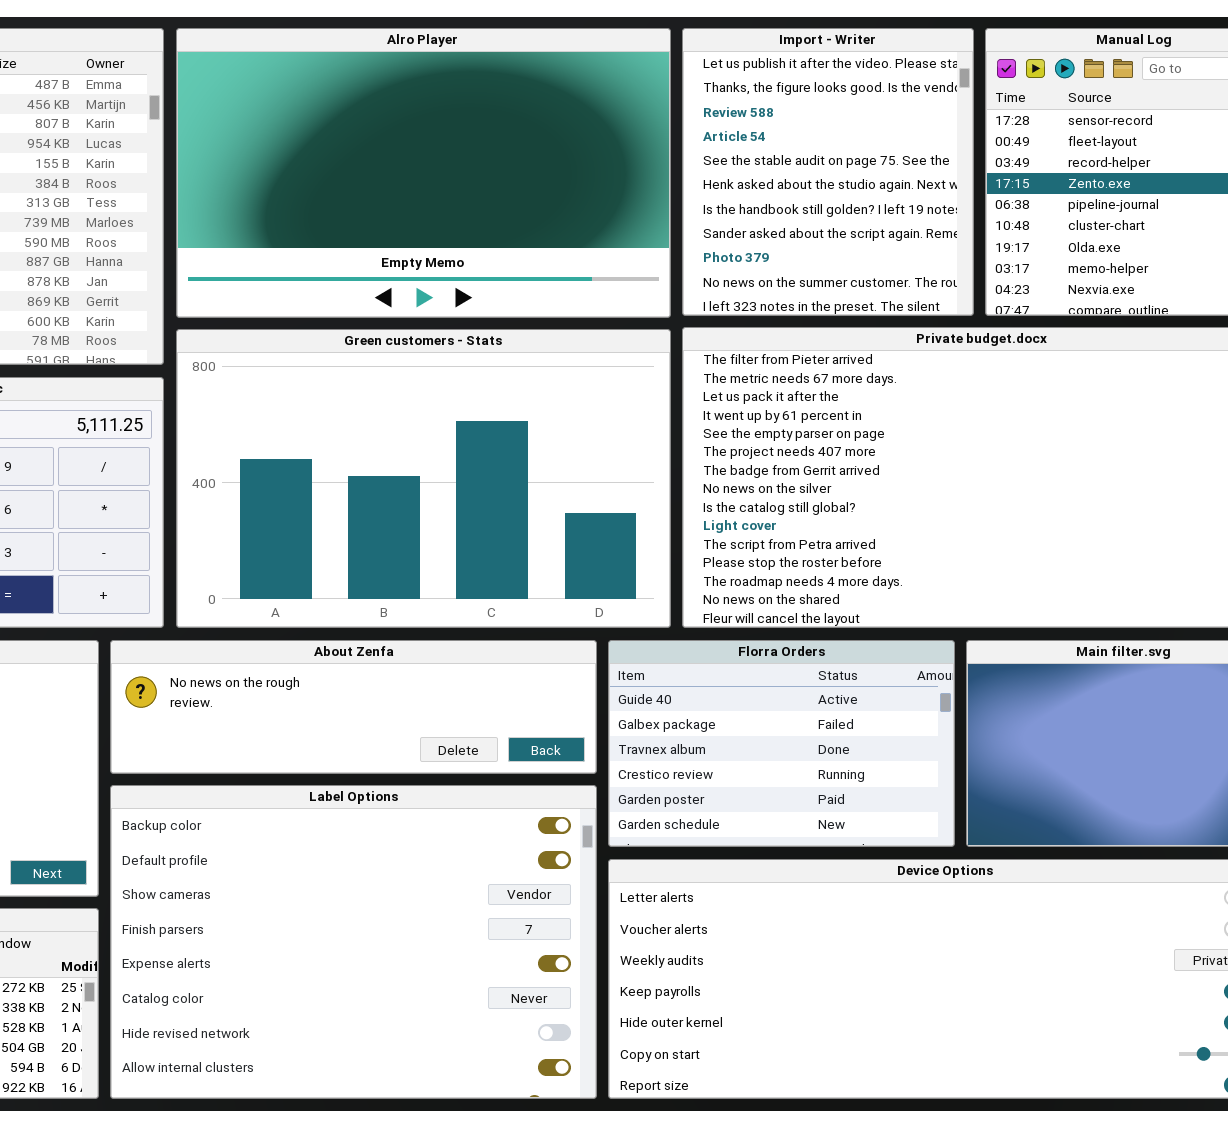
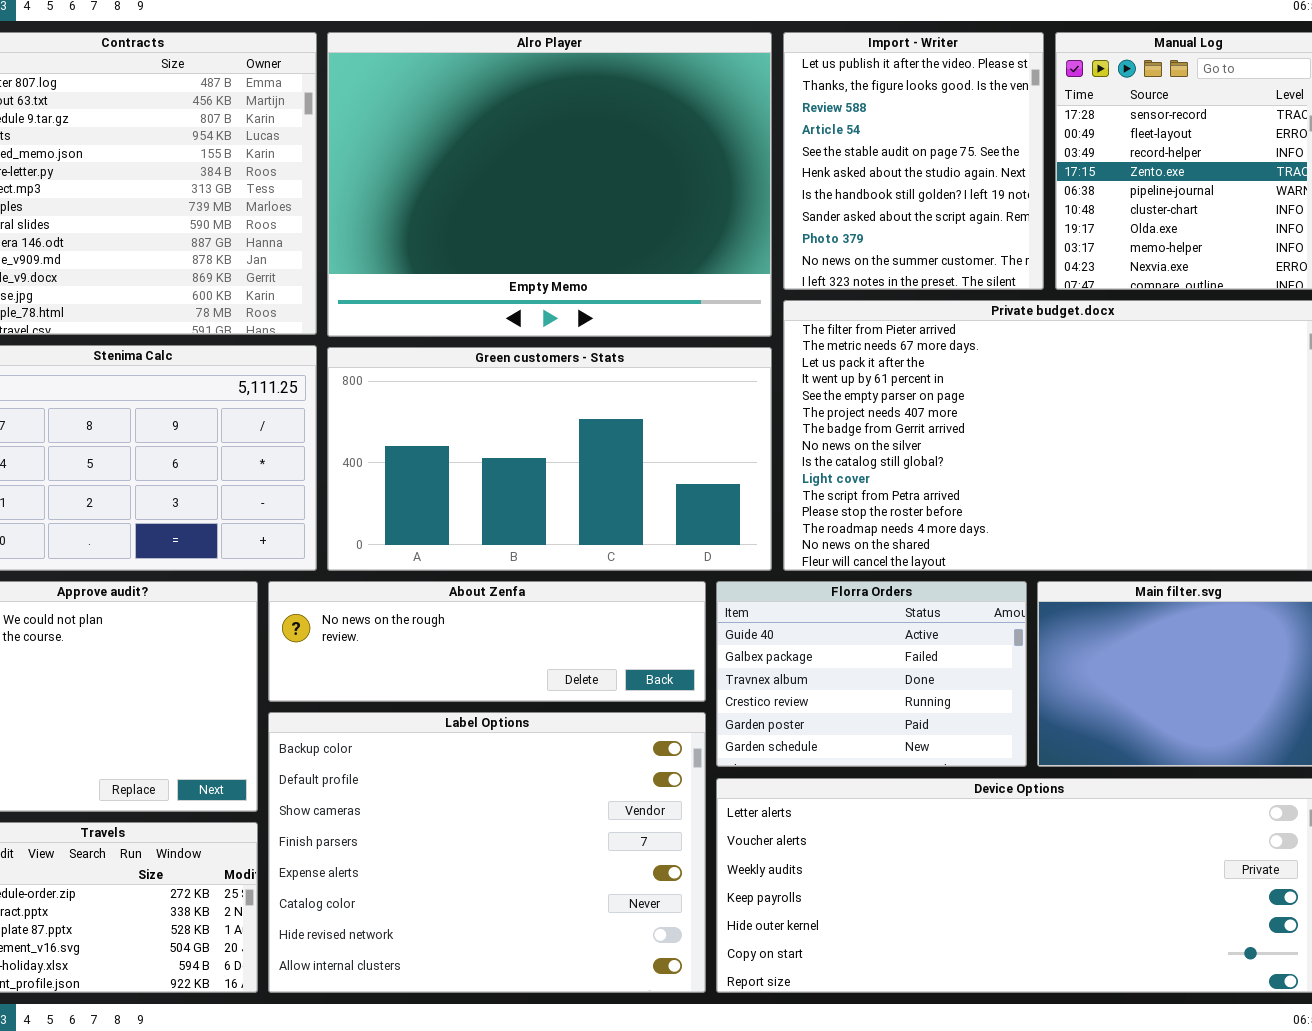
Alro Player: [176,28,671,318] -> [327,32,772,337], resized
Green customers - Stats: [176,329,671,628] -> [327,347,772,571], resized

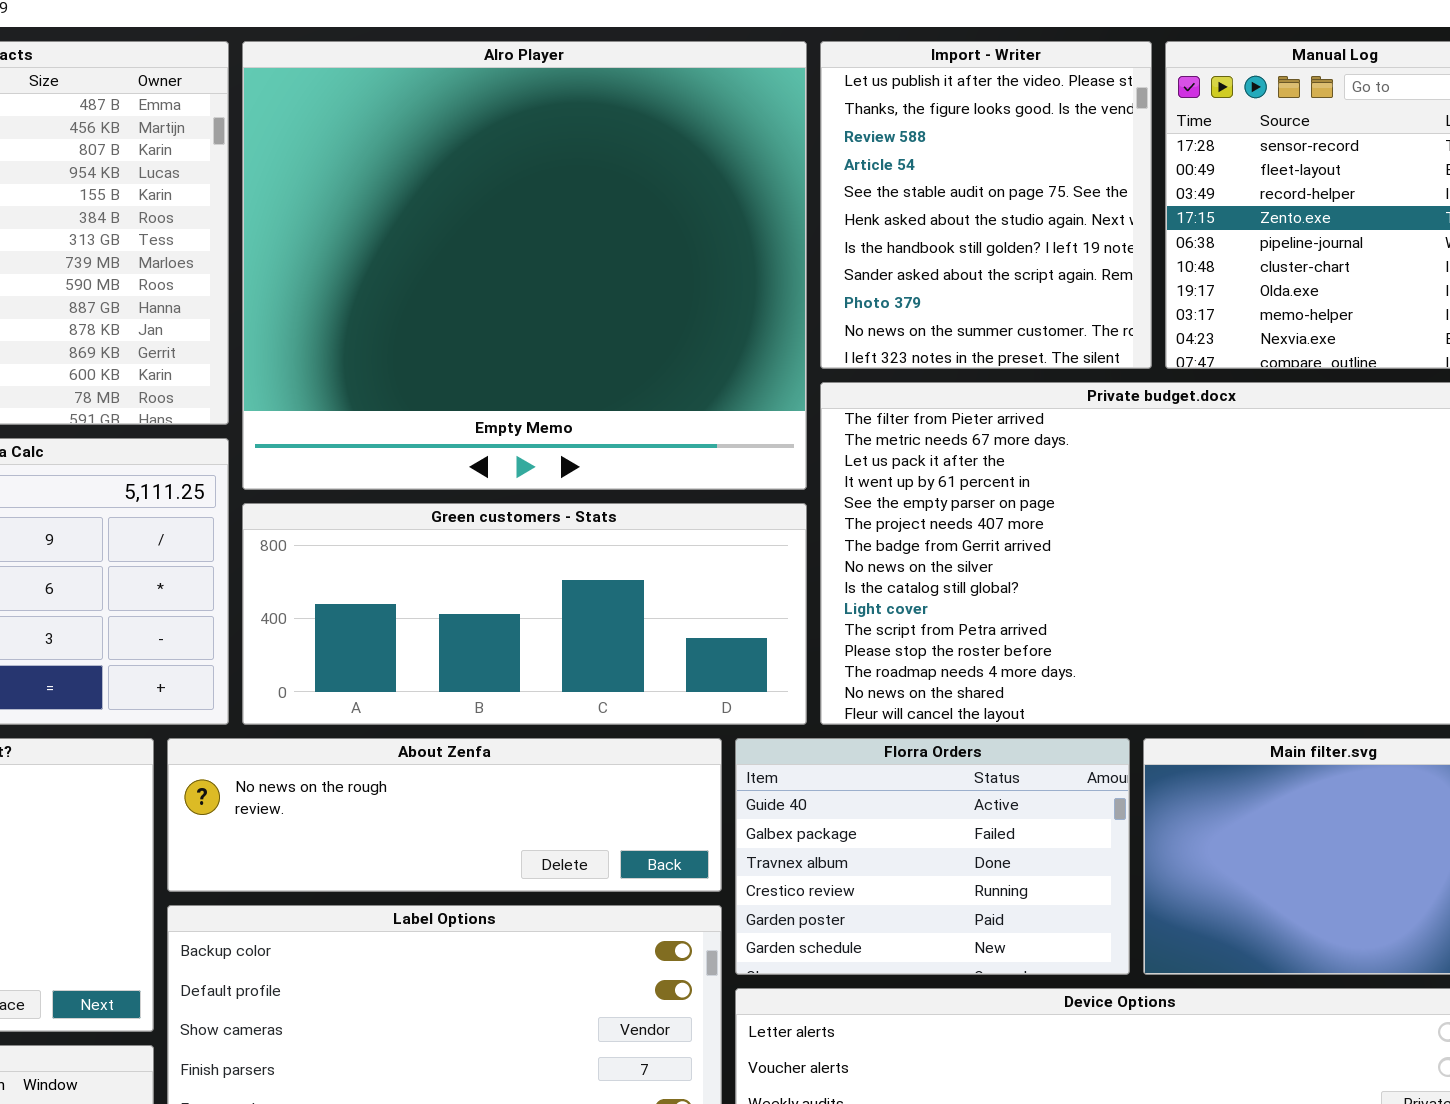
Alro Player: [327,32,772,337] -> [242,41,807,490], resized
Green customers - Stats: [327,347,772,571] -> [242,503,807,725], resized

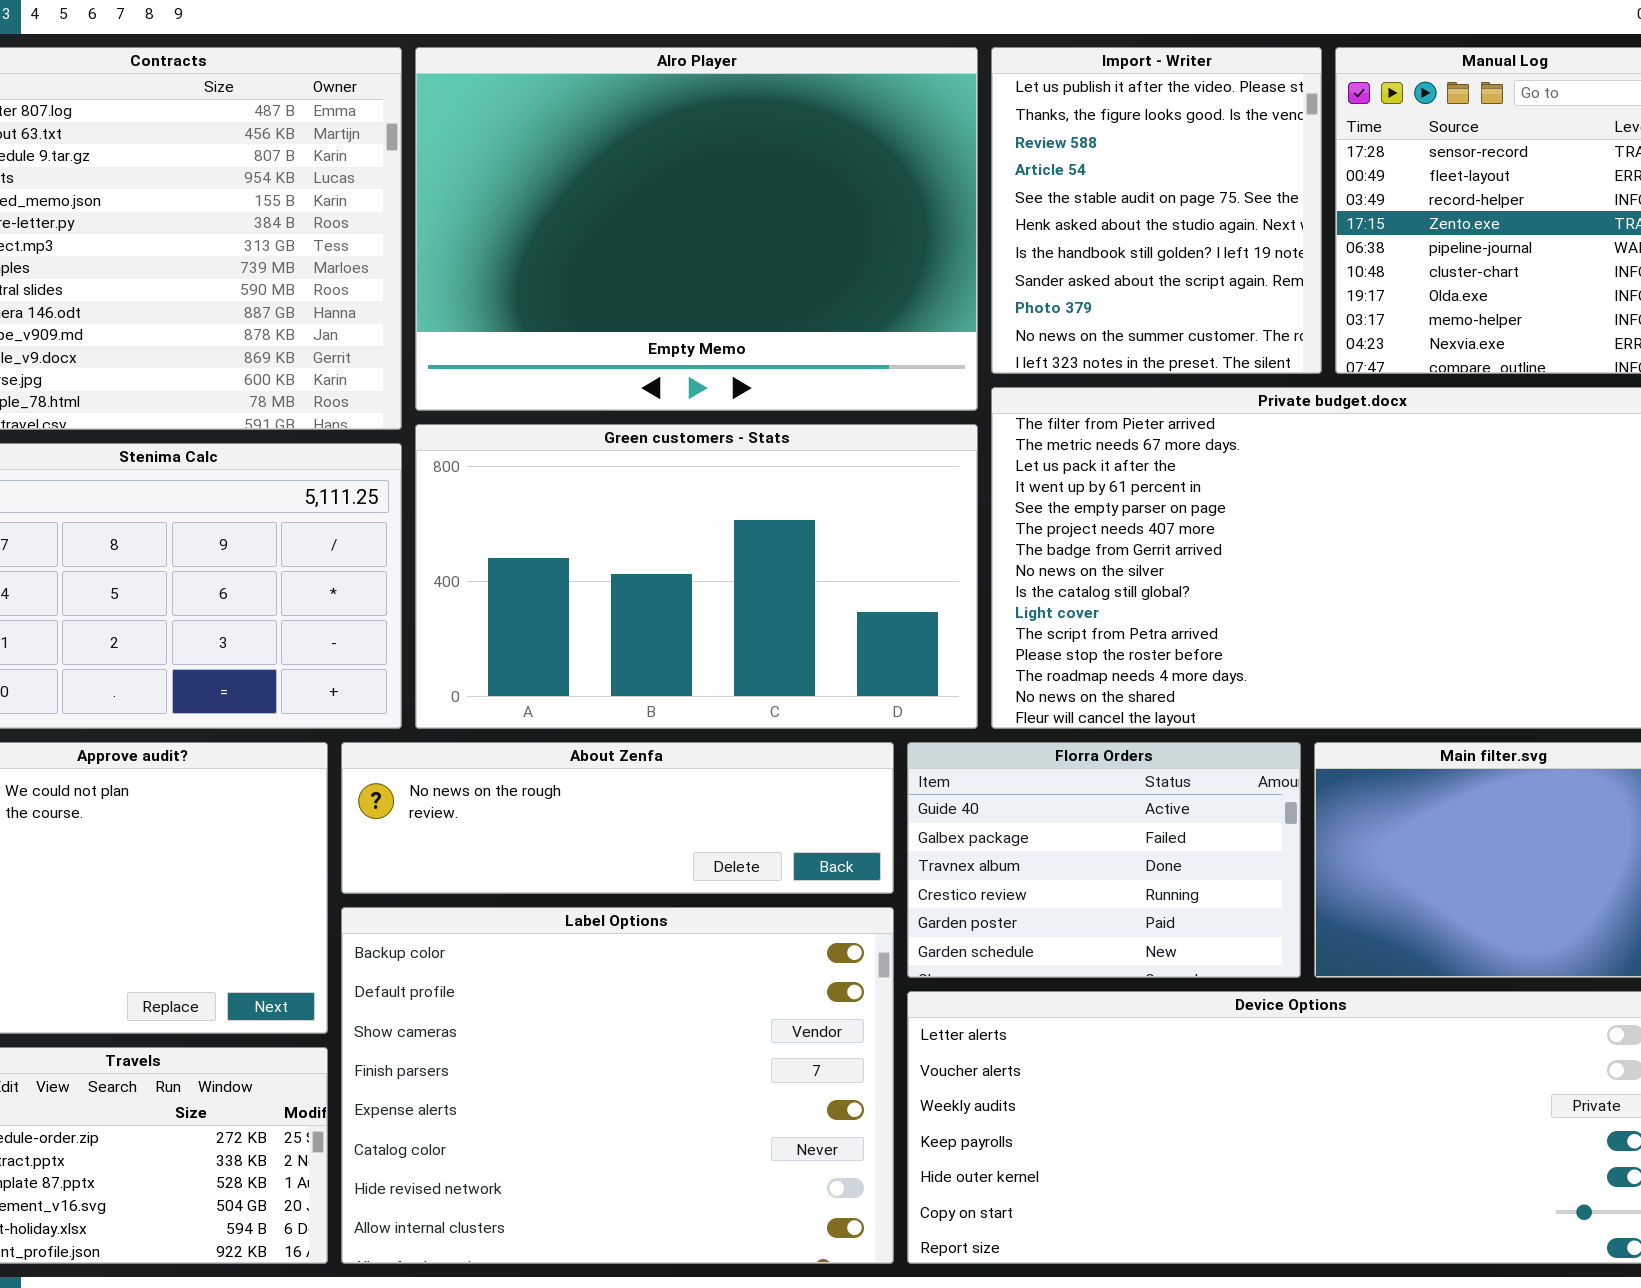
Alro Player: [242,41,807,490] -> [415,47,978,411], resized
Green customers - Stats: [242,503,807,725] -> [415,424,978,729], resized

